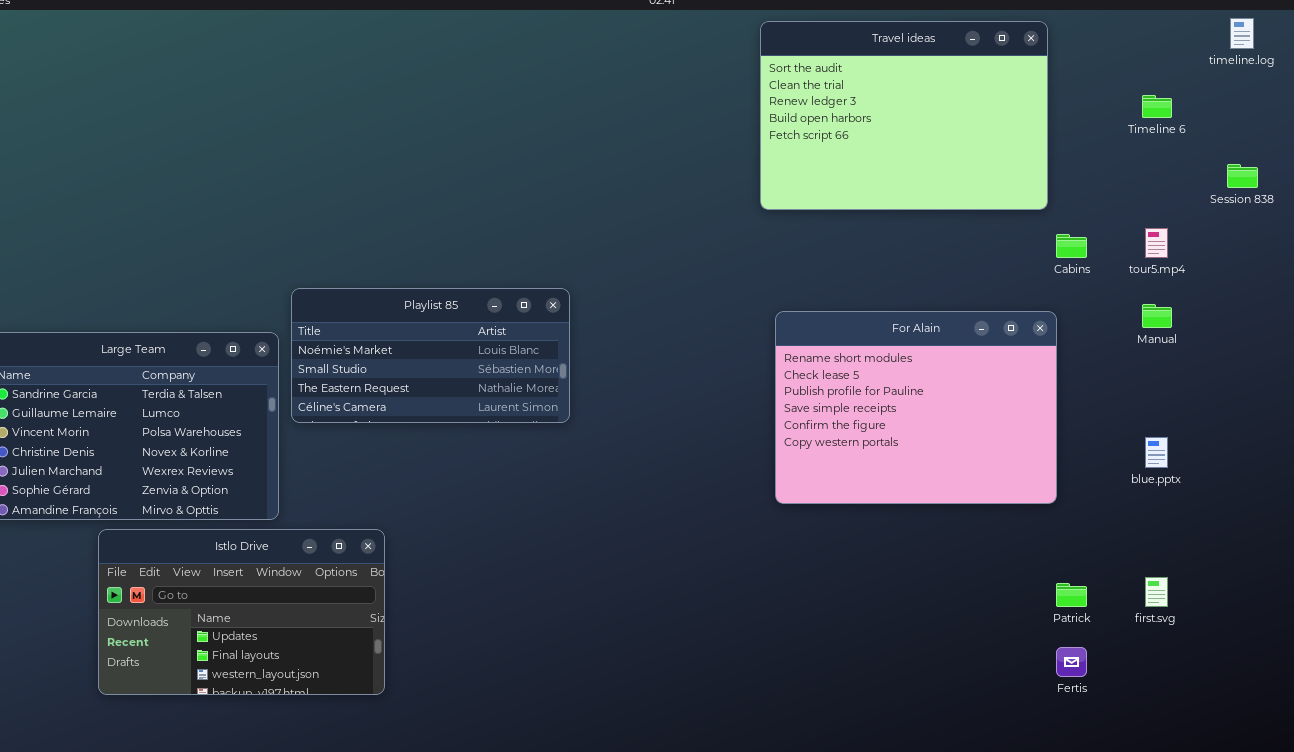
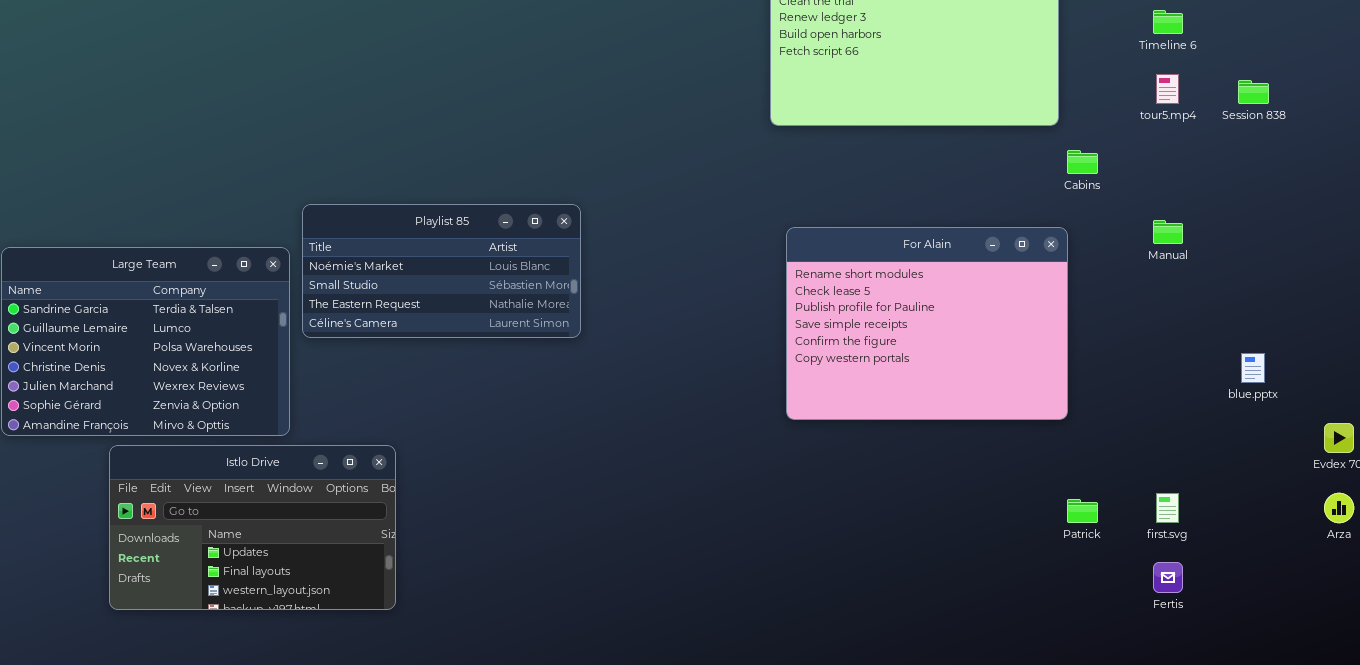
tour5.mp4: [1145,228,1168,258] -> [1156,74,1179,104], moved
blue.pptx: [1145,437,1168,468] -> [1241,353,1265,383], moved
Fertis: [1056,647,1087,677] -> [1153,562,1183,593], moved

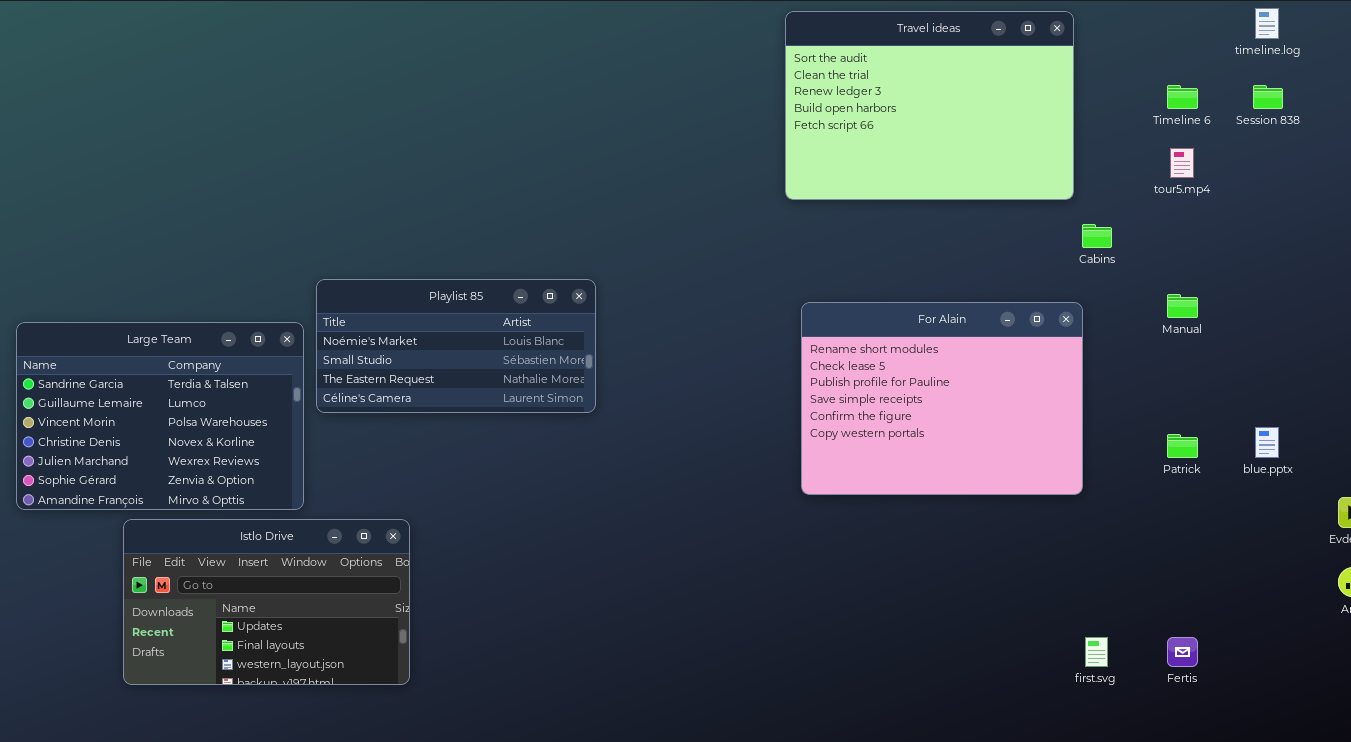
Session 838: [1238,80,1269,104] -> [1253,85,1283,109], moved
first.svg: [1156,493,1179,523] -> [1085,637,1108,667], moved
Patrick: [1067,499,1098,523] -> [1167,434,1198,458], moved

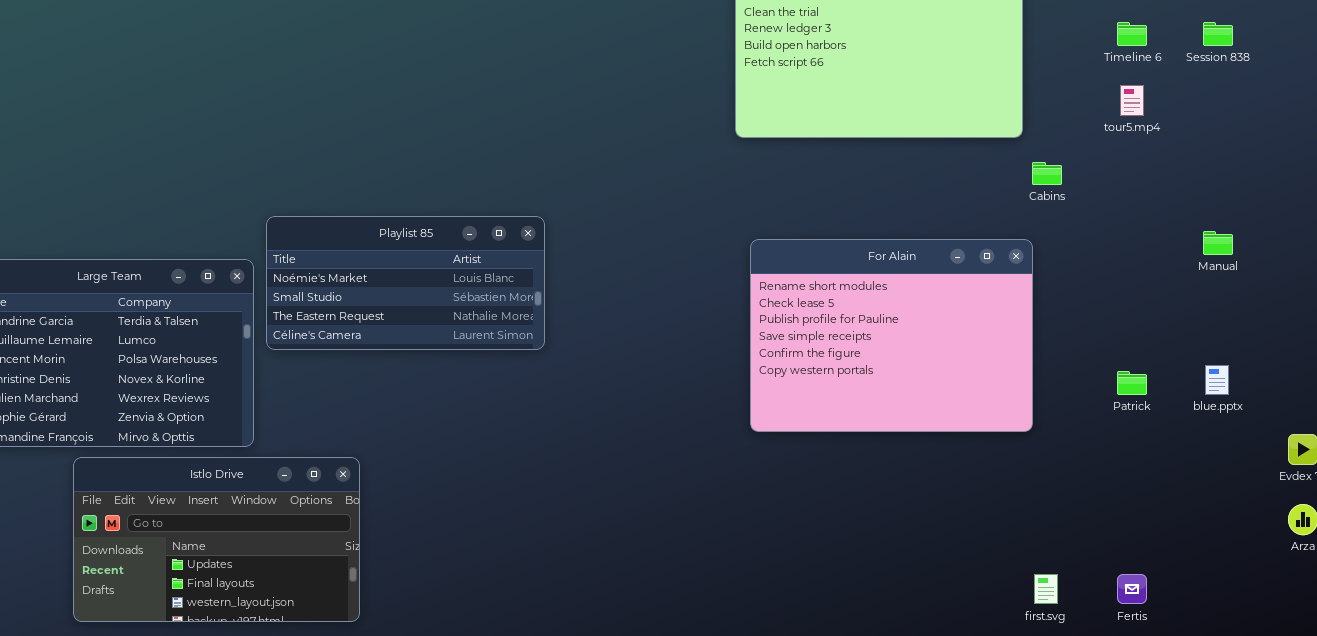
Manual: [1167,294,1198,318] -> [1203,231,1233,255], moved

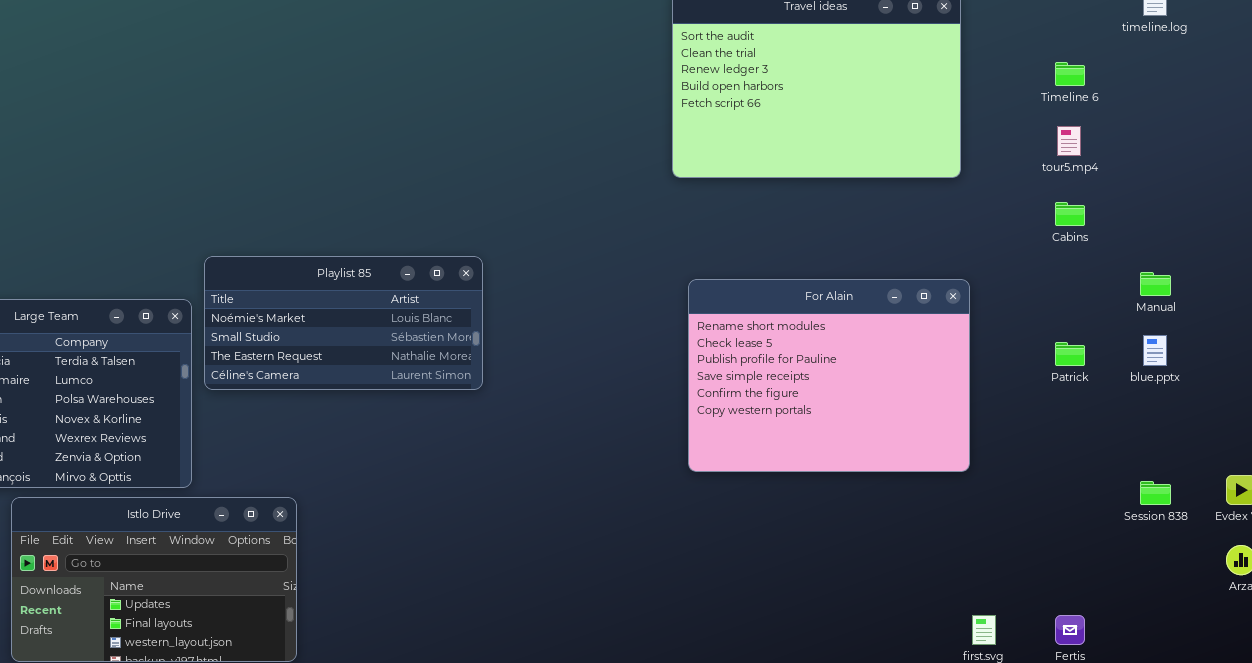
Session 838: [1203,22,1233,46] -> [1140,481,1171,505], moved
Cabins: [1032,162,1062,185] -> [1055,202,1085,226], moved
blue.pptx: [1205,365,1229,395] -> [1143,335,1167,366], moved
Patrick: [1117,371,1147,395] -> [1055,342,1085,366], moved

